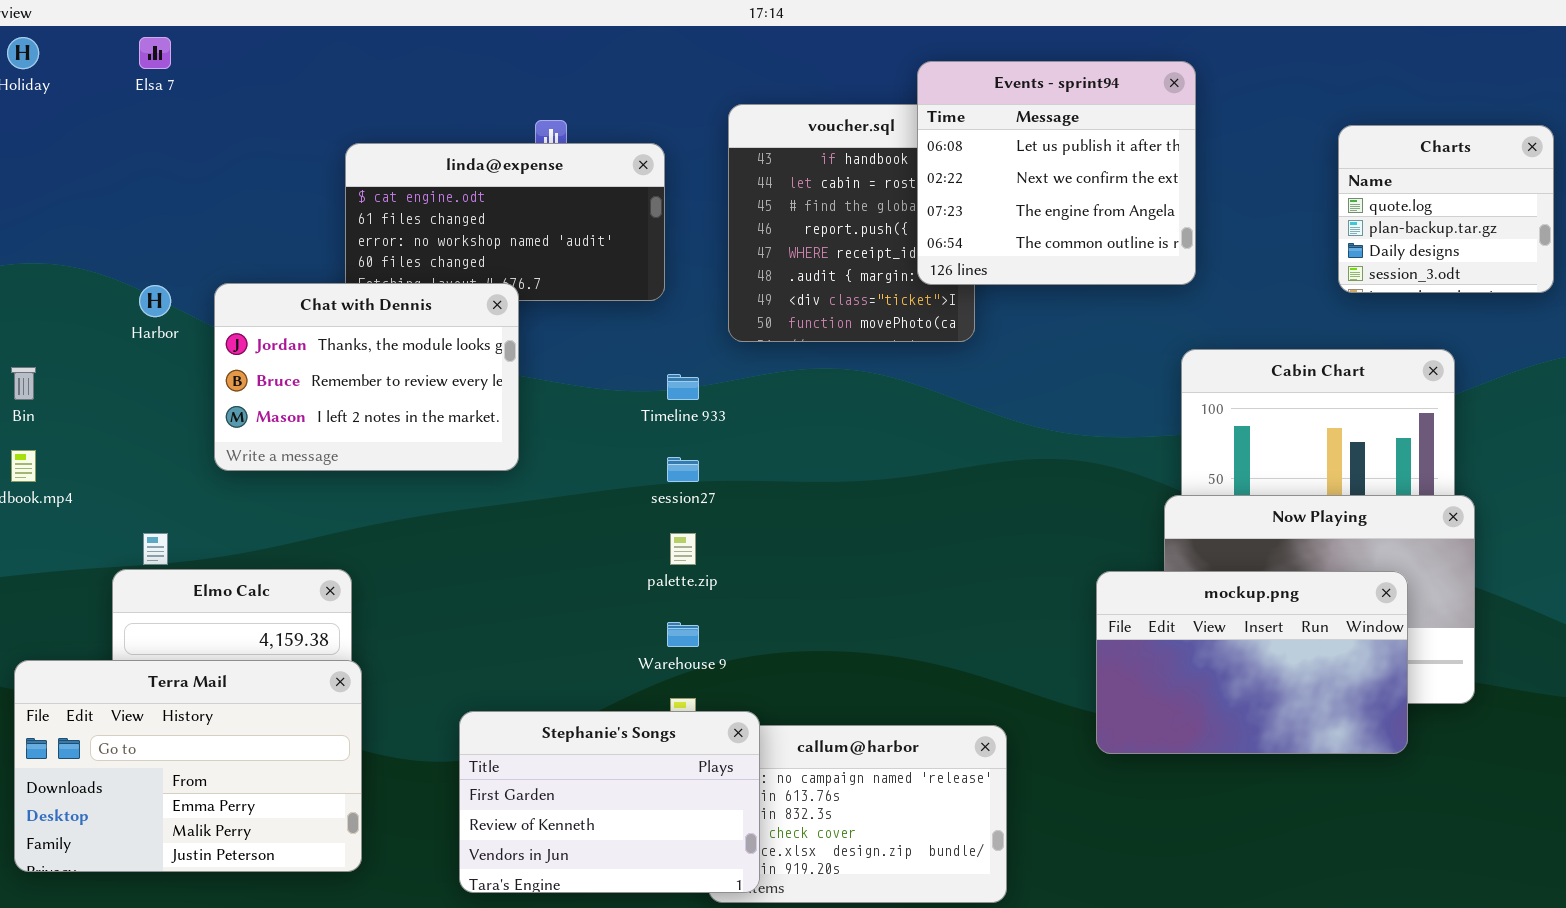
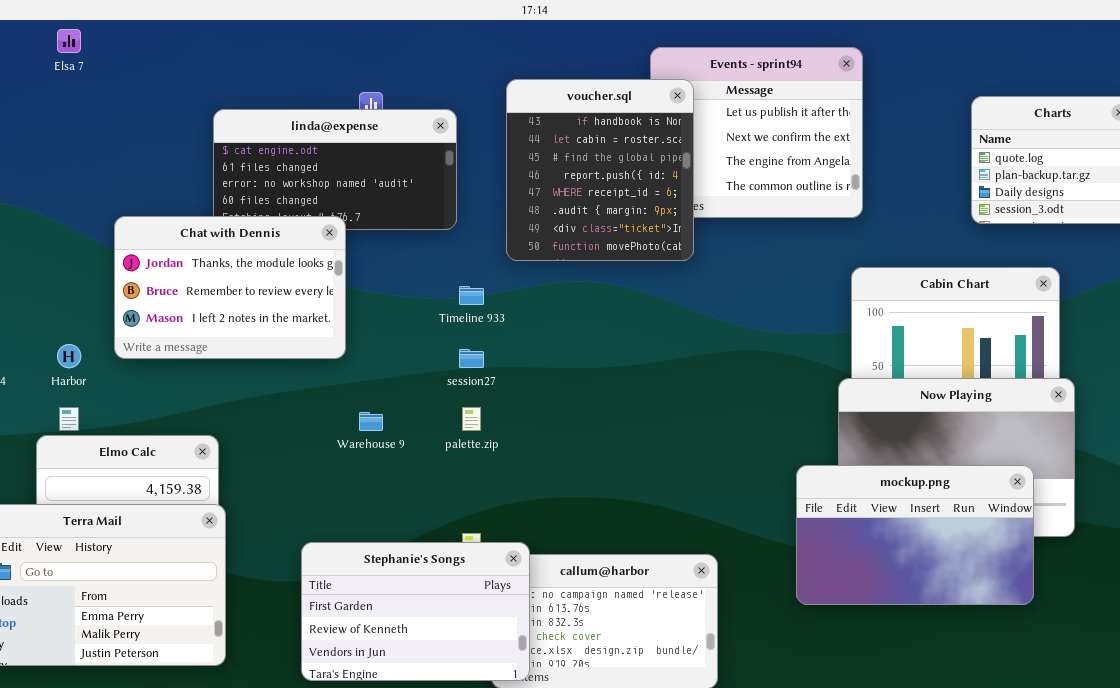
voucher.sql: [728,104,975,342] -> [506,79,694,261], raised
Harbor: [139,285,171,317] -> [57,344,81,368], moved
mockup.png: [1096,571,1408,754] -> [796,465,1034,605], moved
Warehouse 9: [667,622,699,647] -> [359,412,383,431], moved

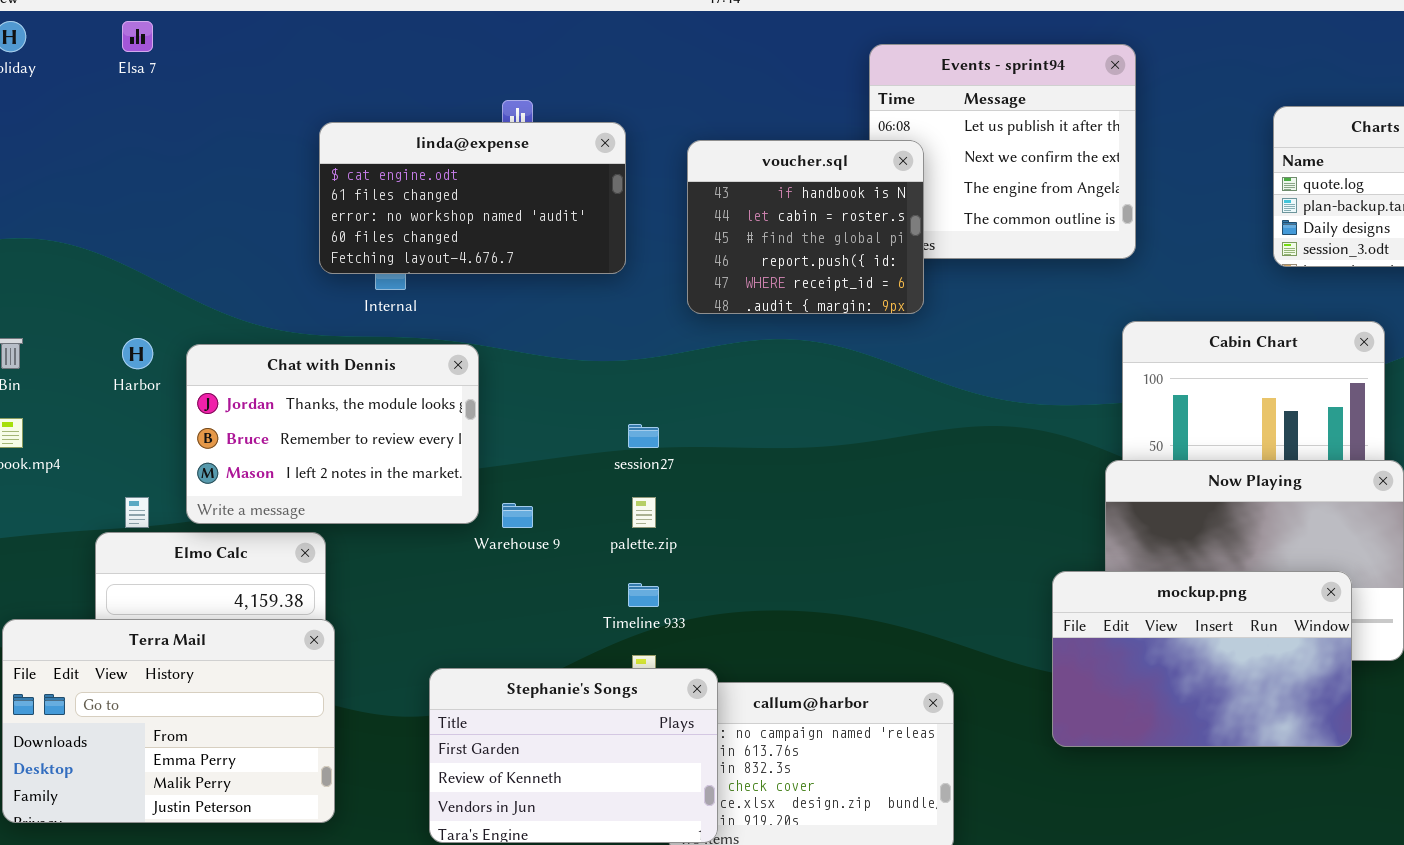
voucher.sql: [506,79,694,261] -> [687,140,924,314], resized
Chat with Dennis: [114,216,346,359] -> [186,344,479,524], moved
Timeline 933: [459,286,484,305] -> [628,583,659,607], moved
Harbor: [57,344,81,368] -> [122,338,153,369], moved

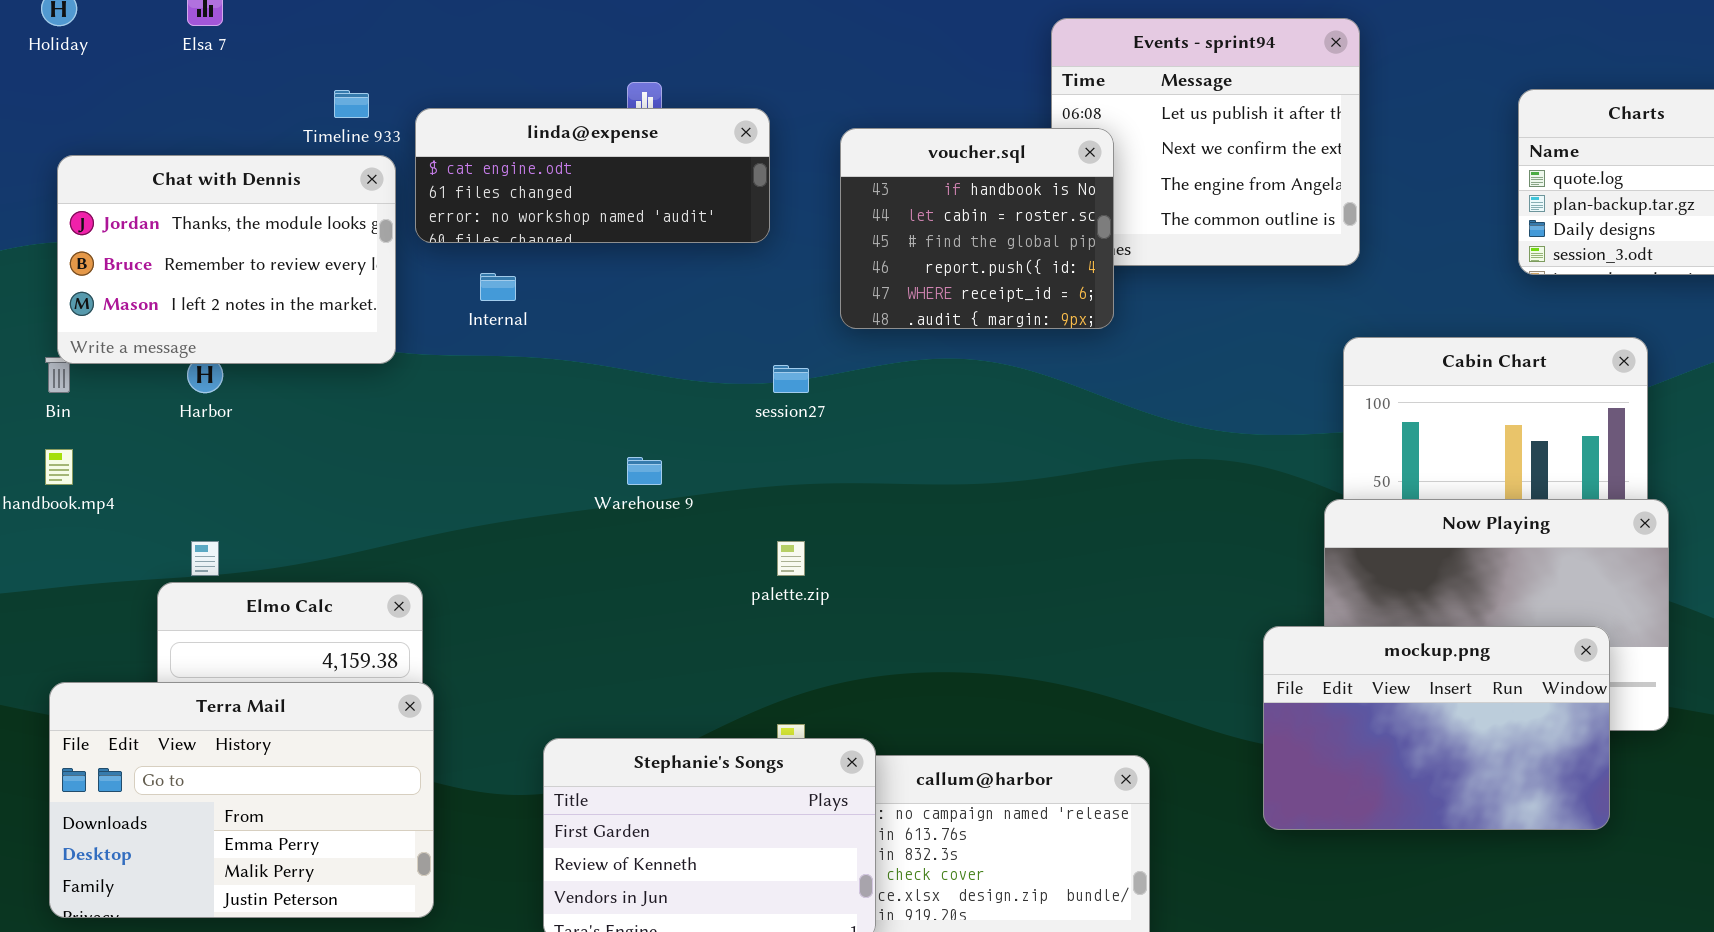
linda@expense: [319,122,626,274] -> [415,108,770,243], resized
Chat with Dennis: [186,344,479,524] -> [57,155,396,364], moved
session27: [628,424,659,448] -> [773,365,809,393], moved
Warehouse 9: [502,503,533,528] -> [627,457,662,485], moved
Timeline 933: [628,583,659,607] -> [334,90,369,118], moved

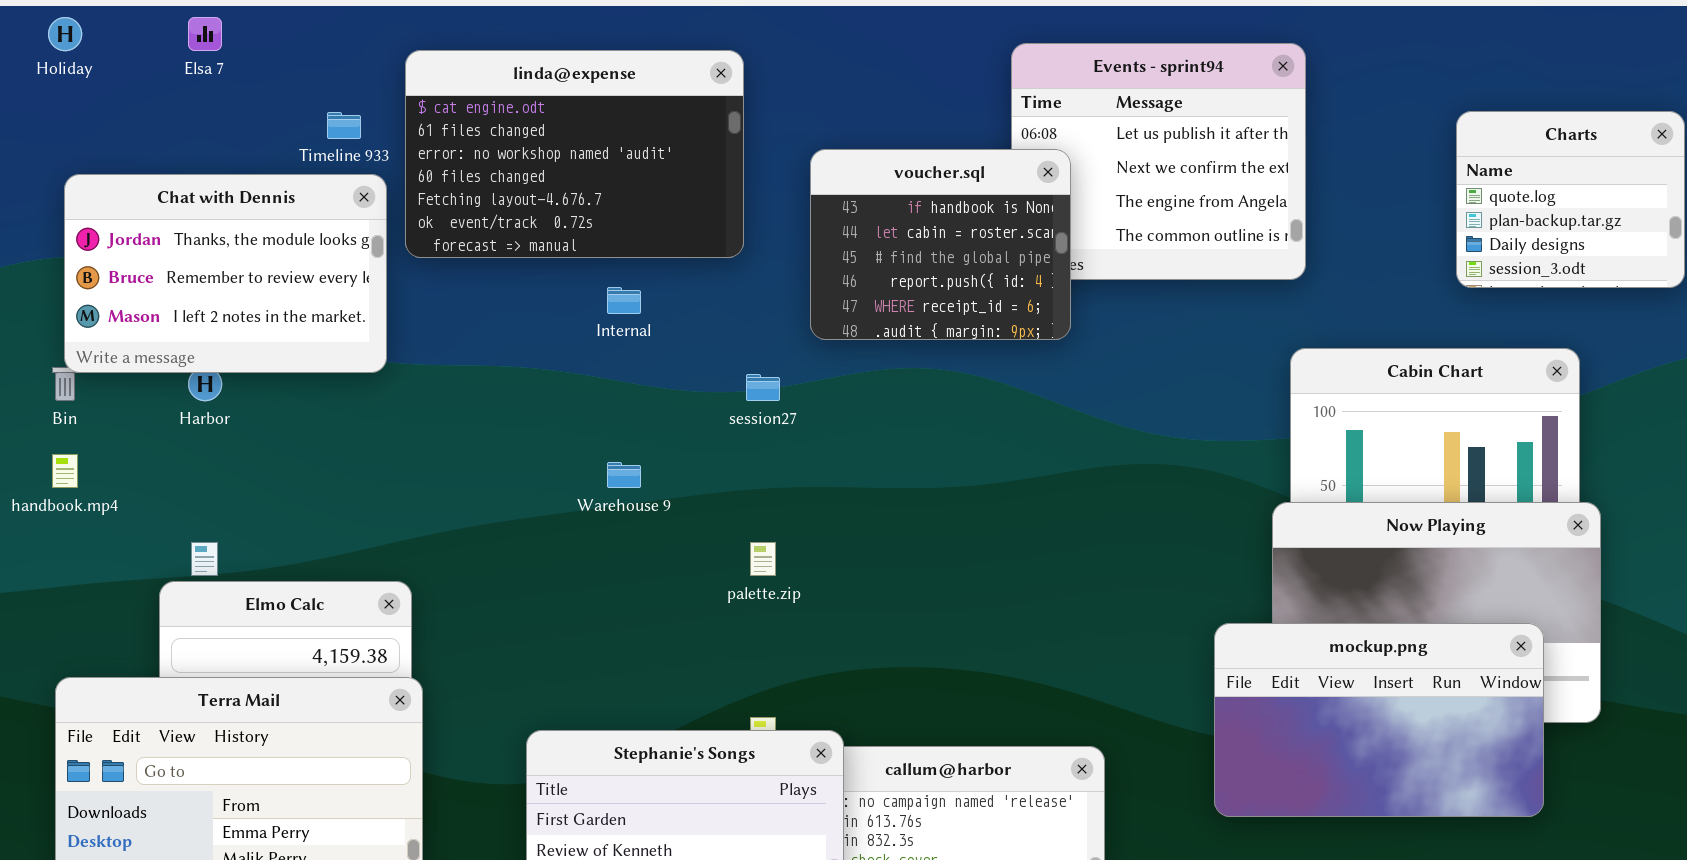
linda@expense: [415,108,770,243] -> [405,50,744,258], resized
Internal: [480,273,516,301] -> [607,287,641,314], moved

